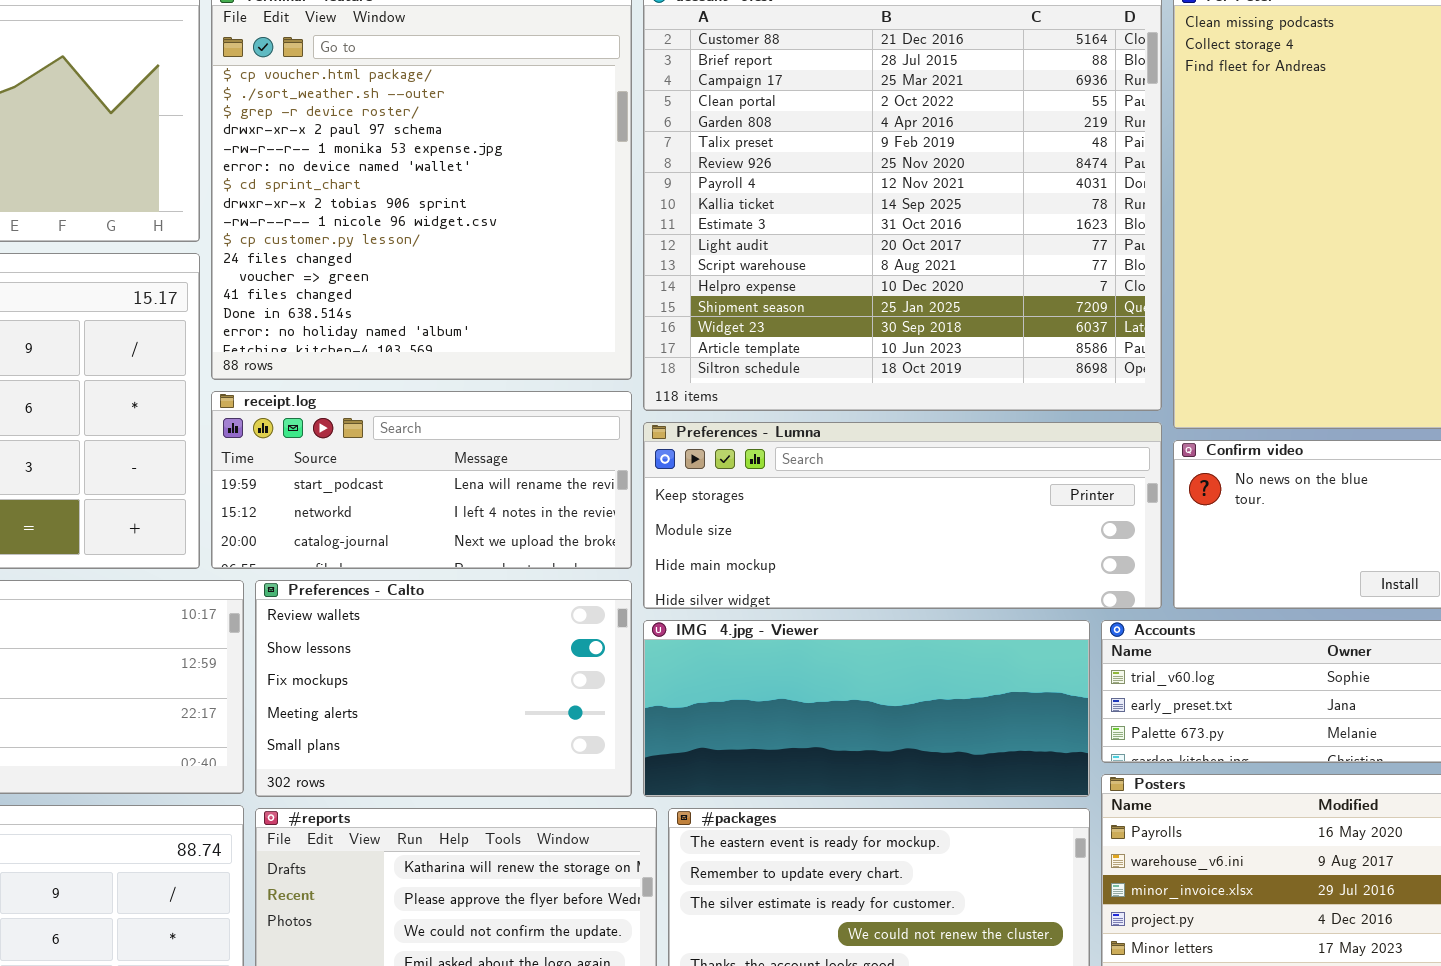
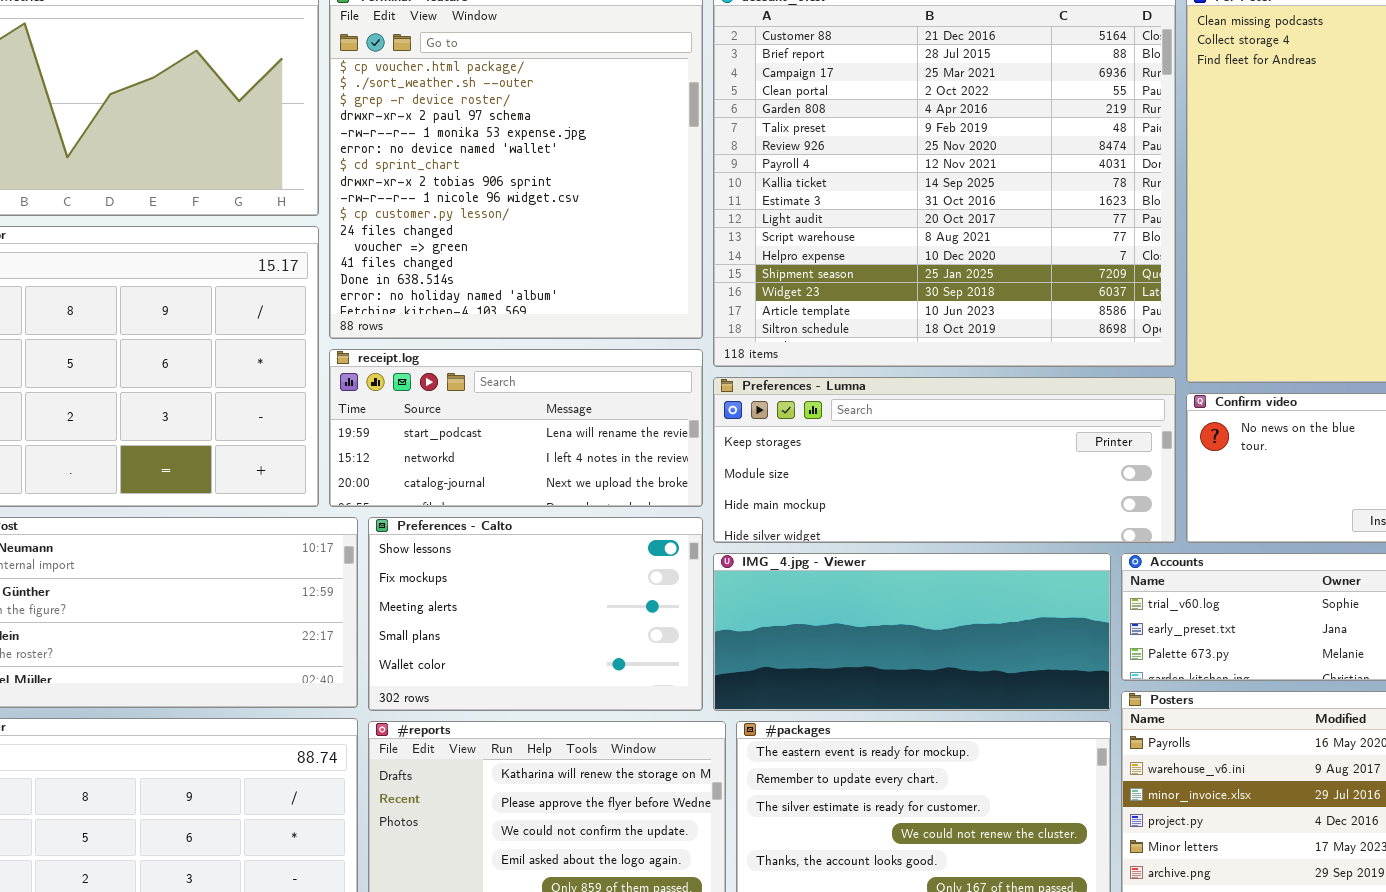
Preferences - Calto: [255,580,632,797] -> [368,517,703,711], scrolled down 1 row

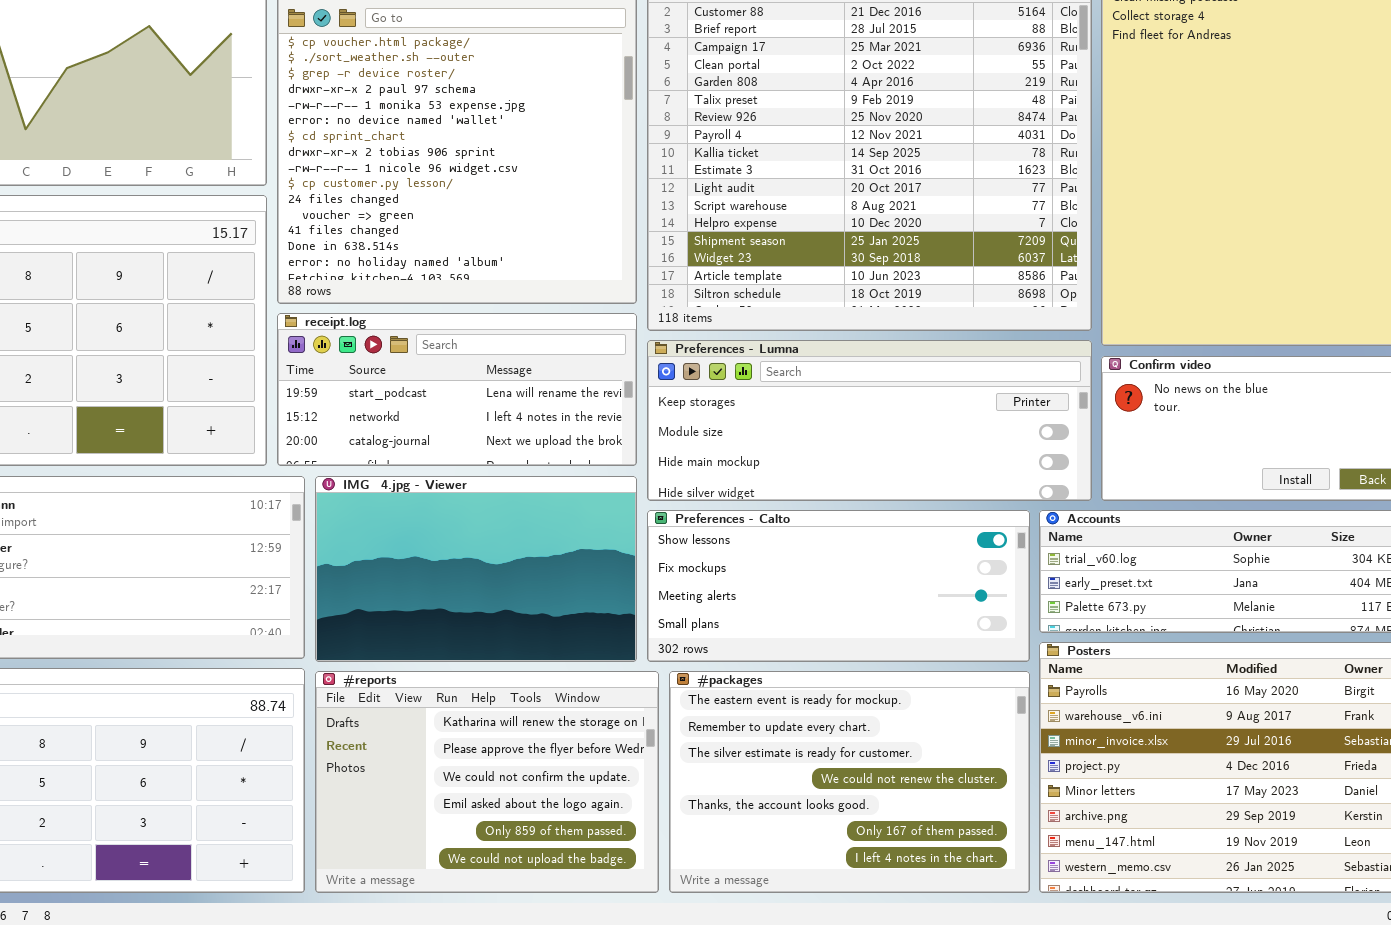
Preferences - Calto: [368,517,703,711] -> [647,510,1030,662], moved, resized
IMG_4.jpg - Viewer: [713,553,1111,711] -> [315,476,637,662], moved, resized

